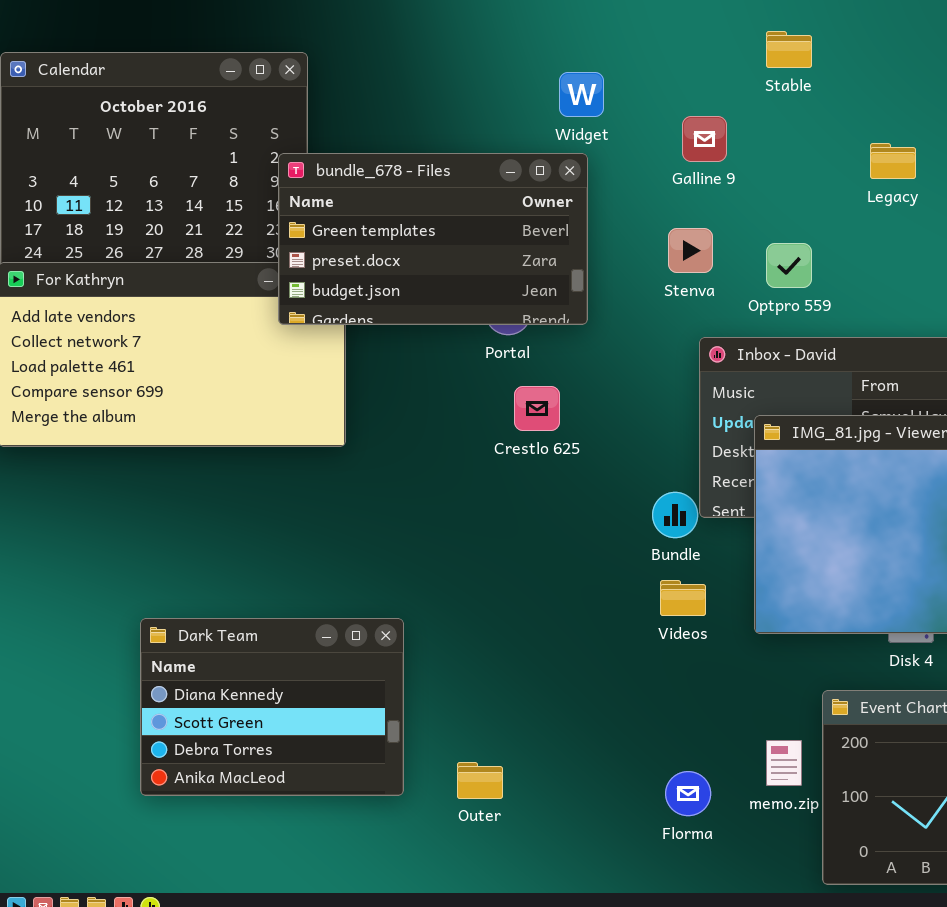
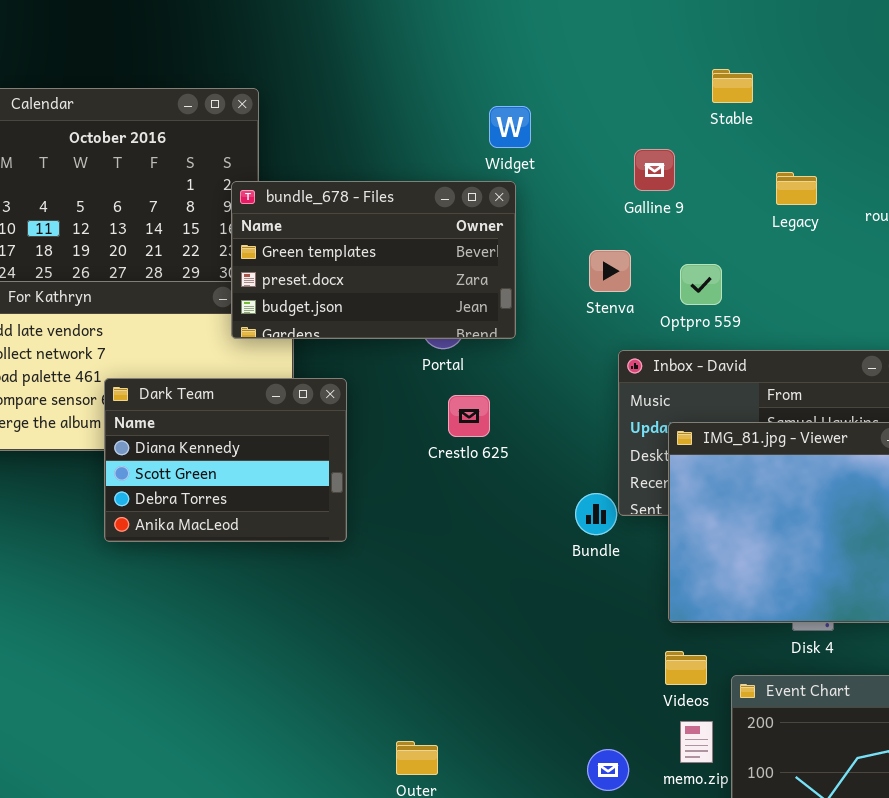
Stable: [766,31,812,68] -> [712,69,753,103], moved
Galline 9: [682,116,727,162] -> [634,149,675,191], moved
Videos: [660,580,706,616] -> [665,651,707,685], moved
Dark Team: [140,618,404,796] -> [104,378,347,542], moved

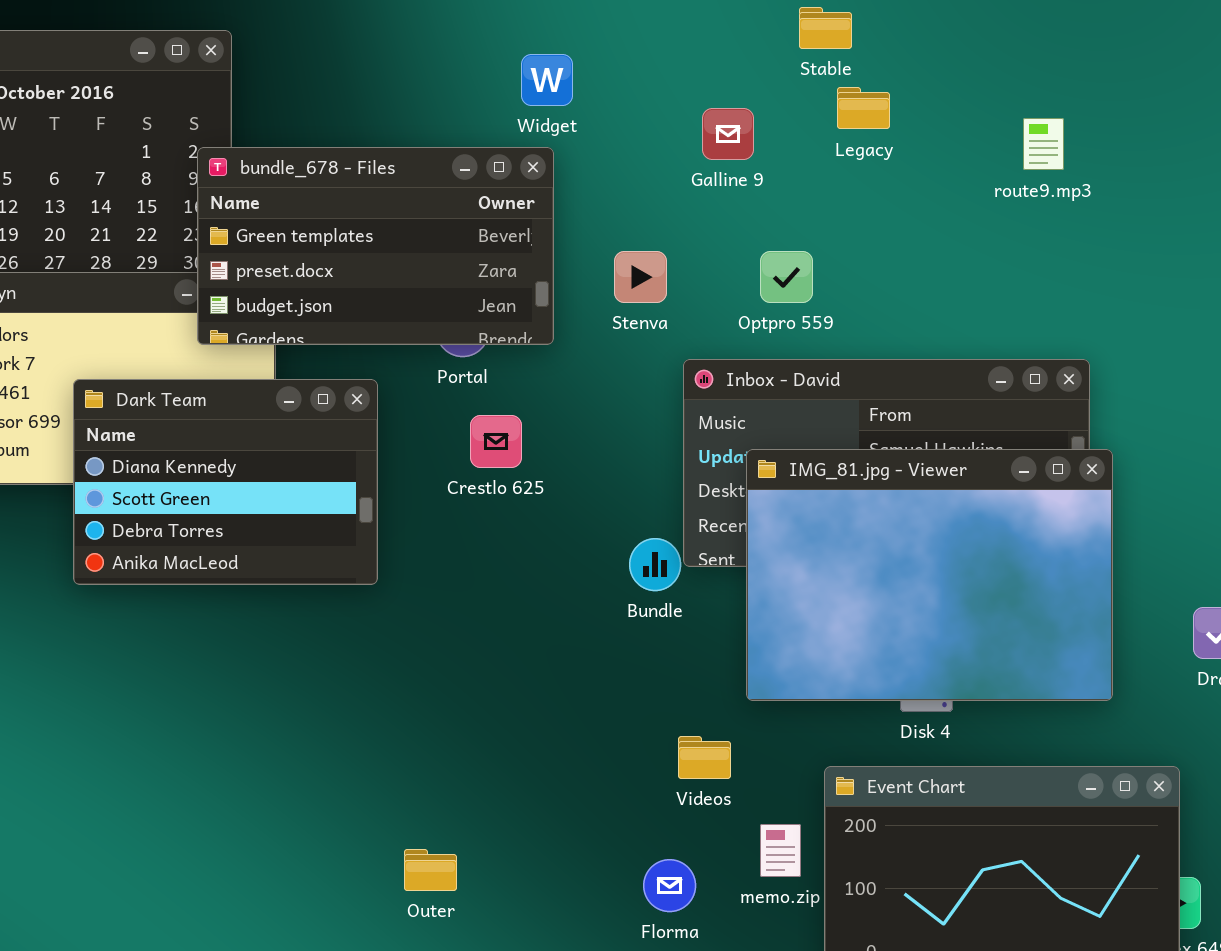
Legacy: [776,172,817,205] -> [837,87,890,129], moved
Stenva: [589,250,631,292] -> [614,251,667,303], moved
Dark Team: [104,378,347,542] -> [73,379,378,585], moved
Videos: [665,651,707,685] -> [678,736,731,779], moved

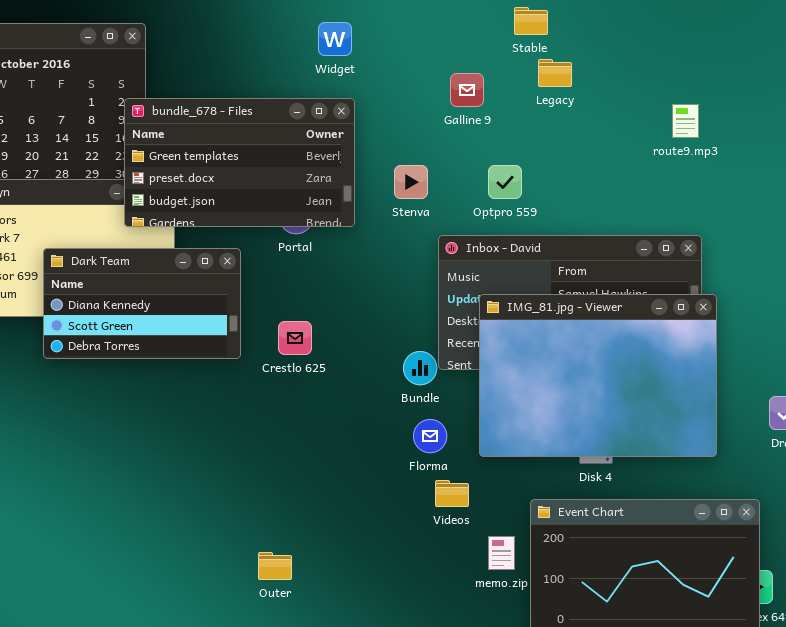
Widget: [521,54,573,106] -> [318,22,352,56], moved
route9.mp3: [1023,118,1064,170] -> [672,104,699,138], moved
Dark Team: [73,379,378,585] -> [43,248,241,359], resized
Crestlo 625: [470,415,522,468] -> [278,321,312,355], moved
Florma: [643,859,696,912] -> [413,419,447,453], moved

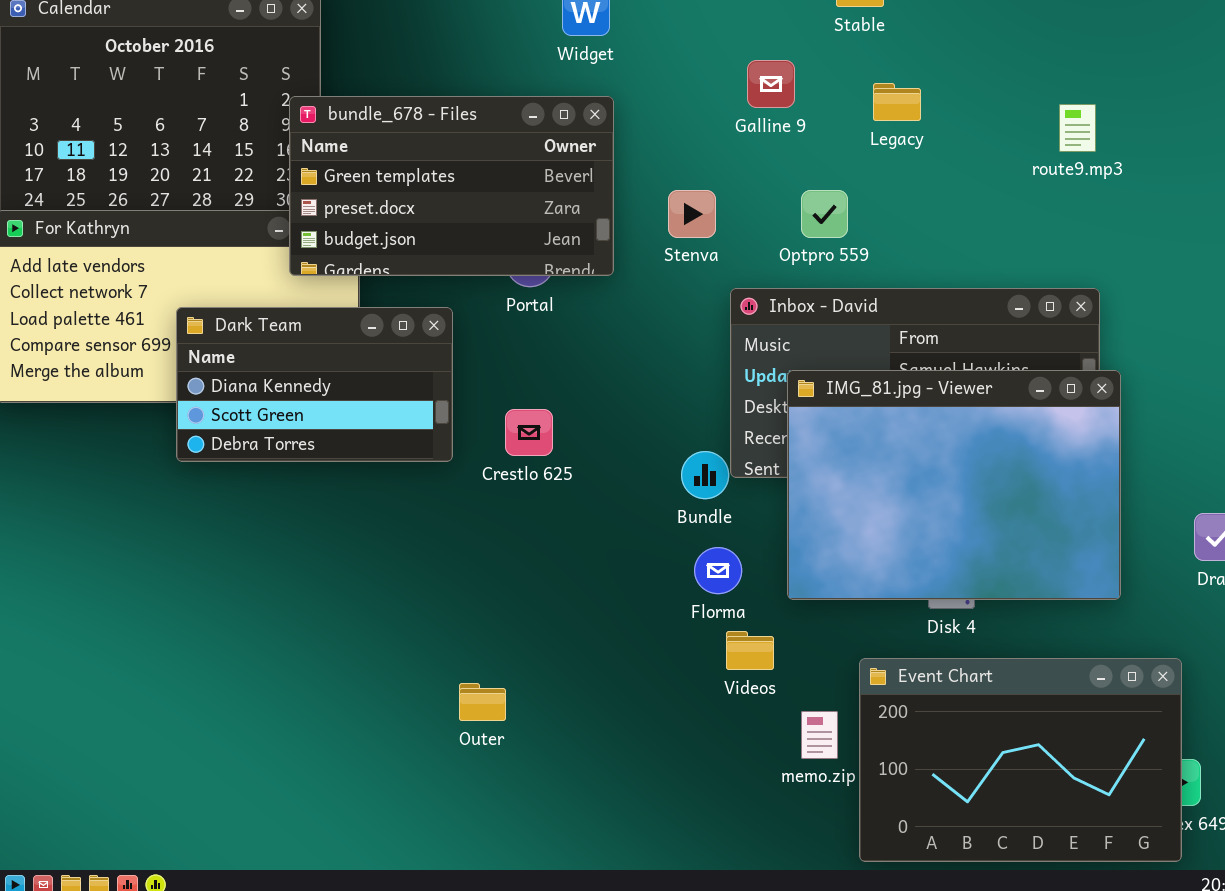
Legacy: [538,59,572,87] -> [873,83,921,121], moved
Outer: [258,552,292,580] -> [459,683,506,721], moved

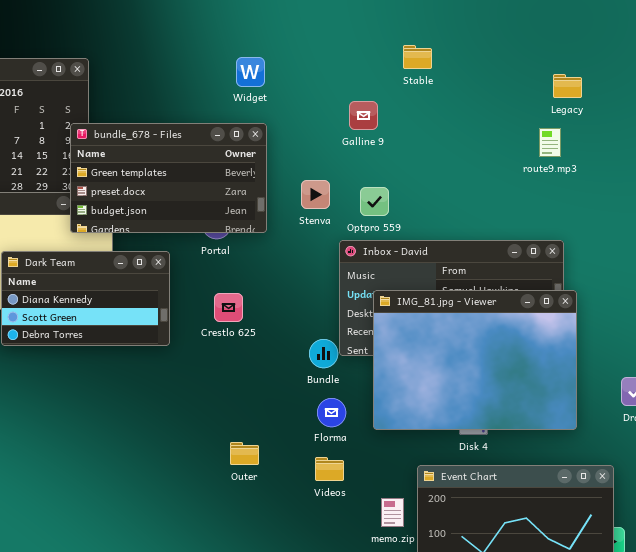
Legacy: [873,83,921,121] -> [553,74,582,98], moved
Optpro 559: [801,190,848,238] -> [360,187,389,216], moved
Crestlo 625: [505,409,553,456] -> [214,293,243,322], moved
Videos: [726,631,774,670] -> [315,457,344,481], moved
Outer: [459,683,506,721] -> [230,442,259,465], moved

